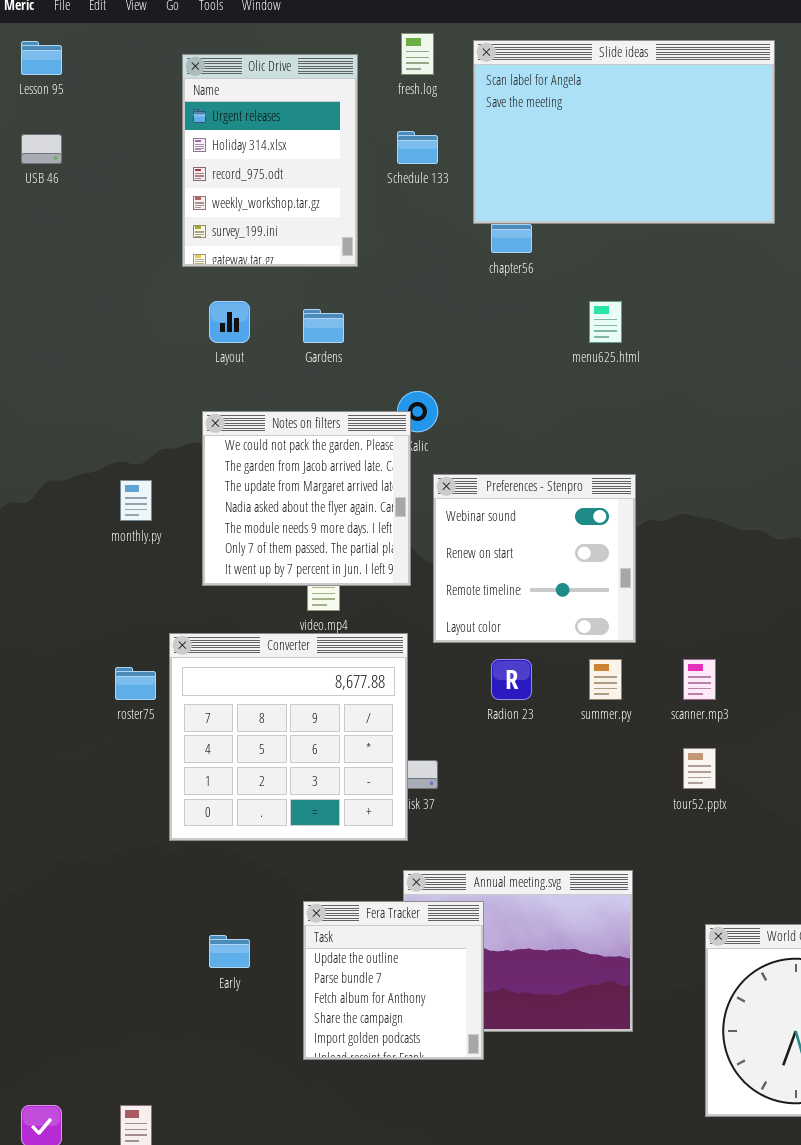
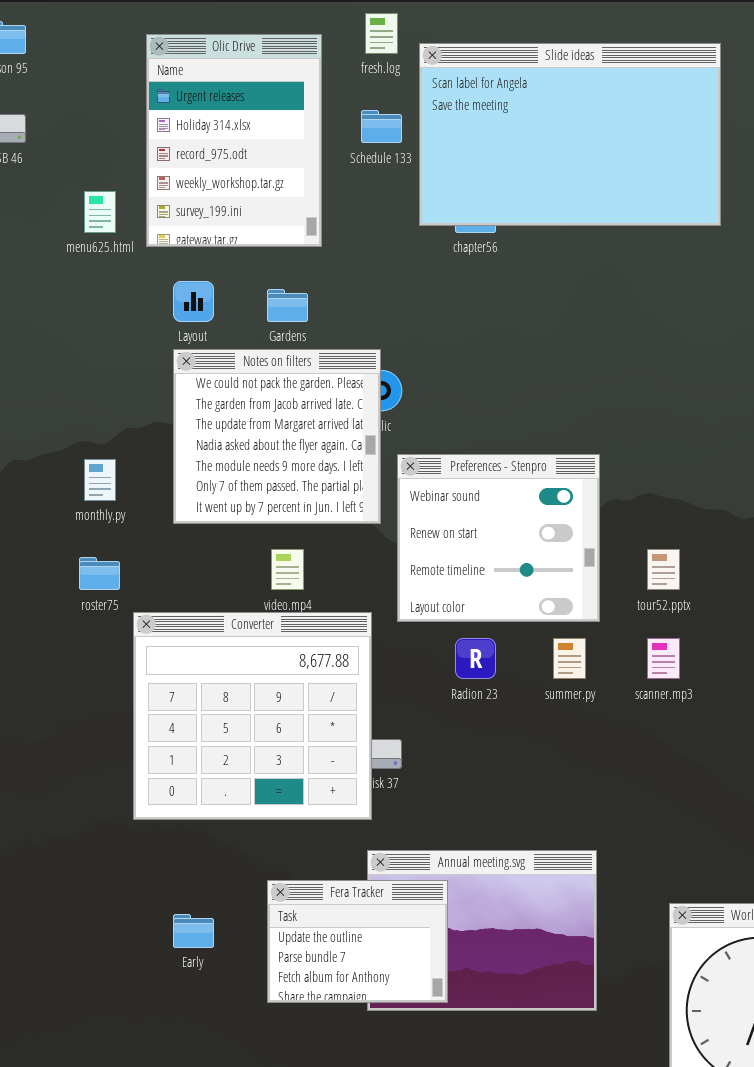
Slide ideas: [473,40,775,224] -> [419,43,721,226], moved
menu625.html: [589,301,622,343] -> [84,191,116,233], moved
Notes on filters: [202,411,411,586] -> [173,349,381,524], moved
roster75: [115,667,156,700] -> [79,557,120,590], moved
tour52.pptx: [683,748,716,789] -> [647,549,680,590], moved
Fera Tracker: [303,901,484,1060] -> [267,880,448,1003], resized

